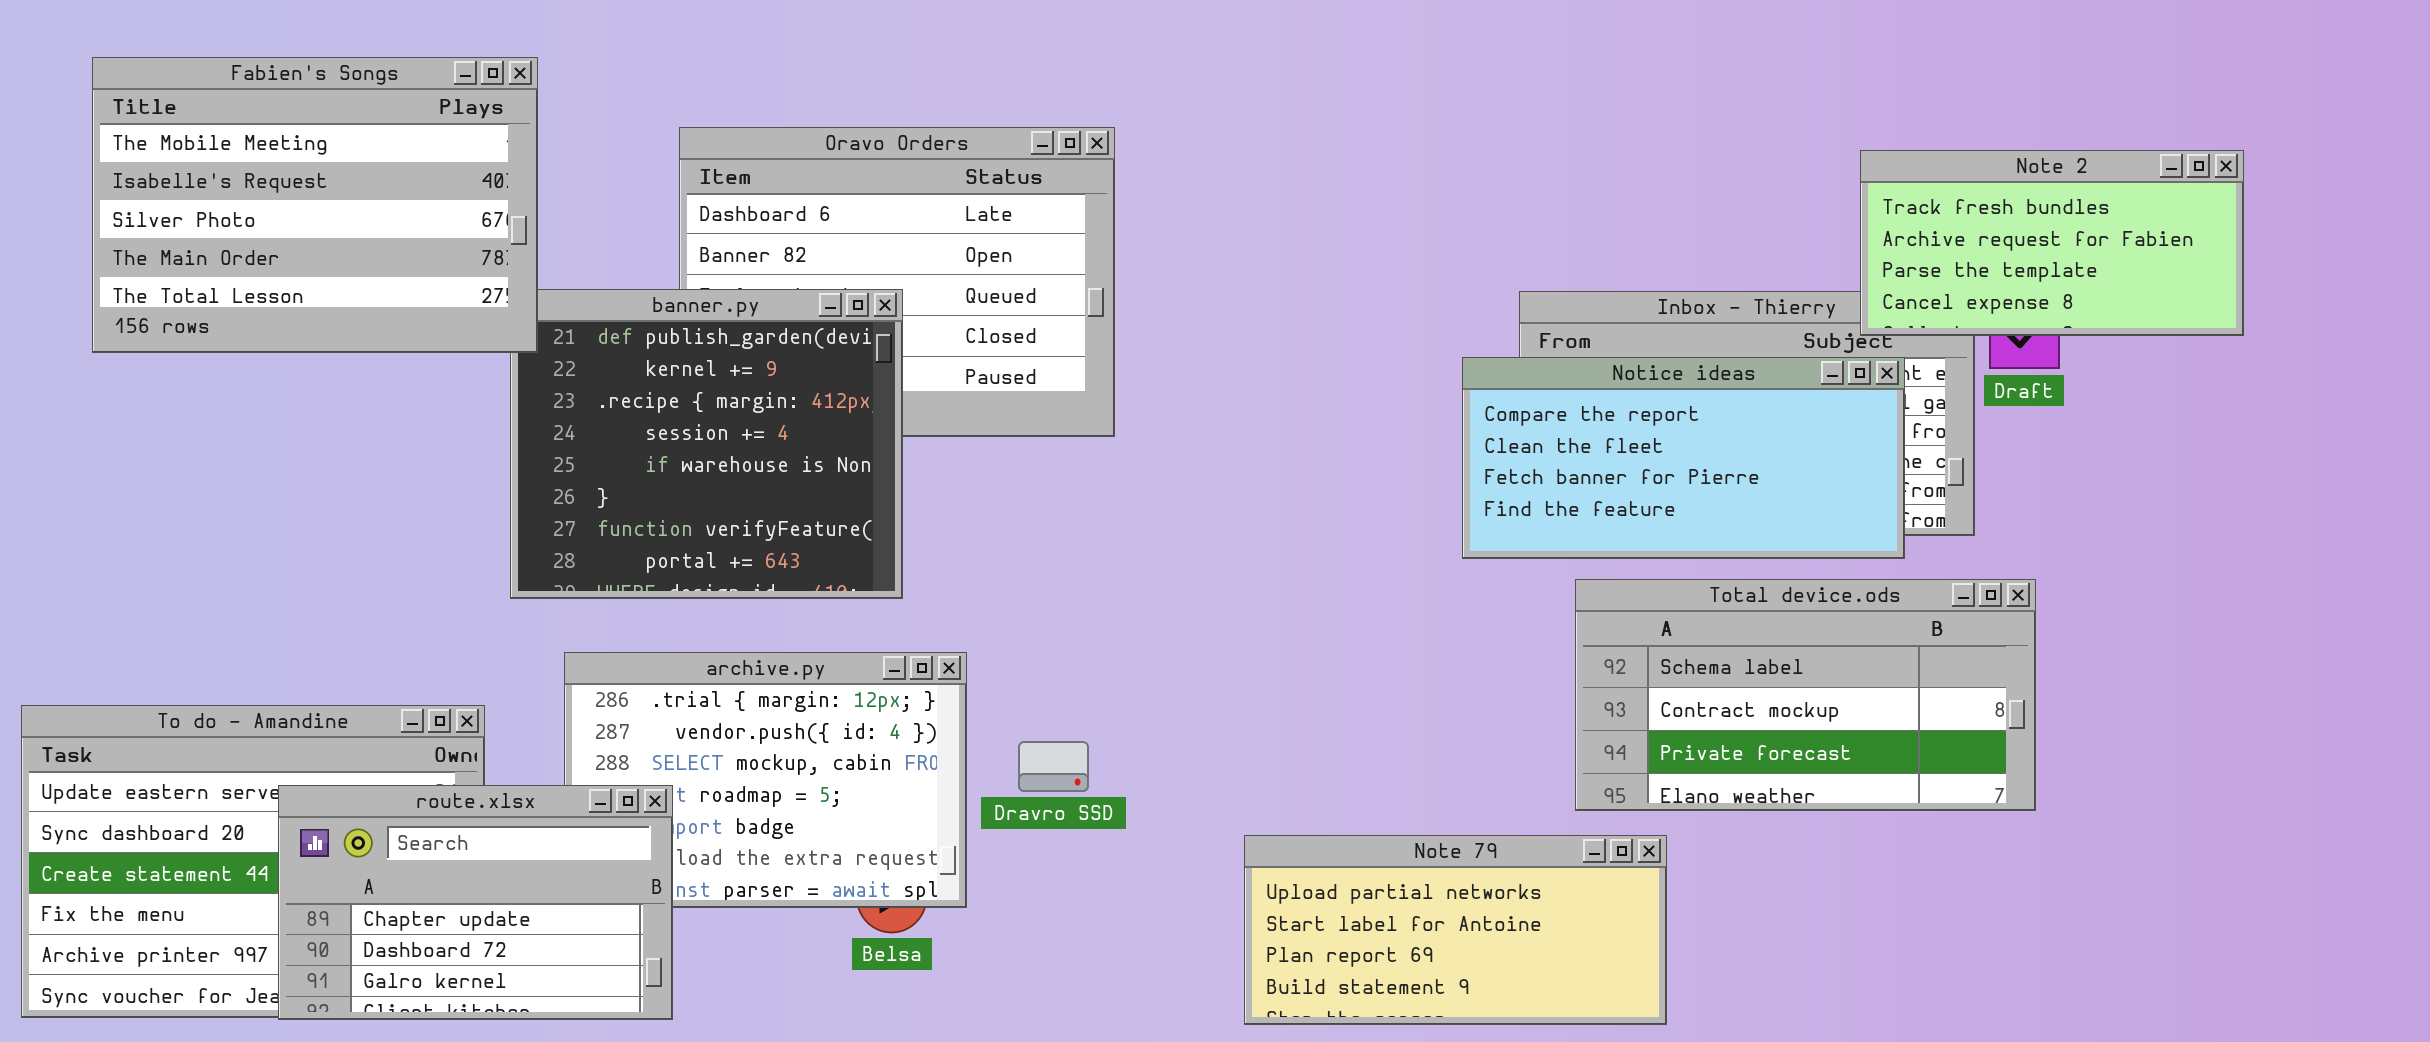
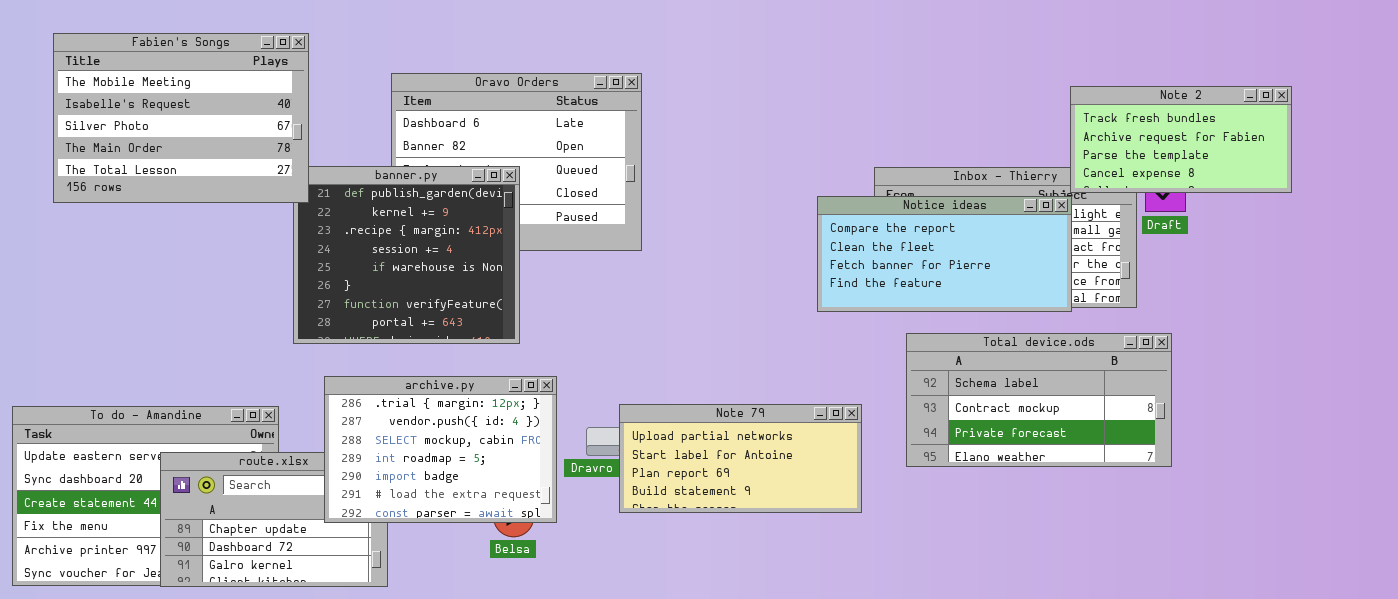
Notice ideas: [1462,357,1905,559] -> [817,196,1072,312], moved
archive.py: [564,652,967,908] -> [324,376,557,523], raised
Note 79: [1244,835,1667,1025] -> [619,404,862,513], moved

